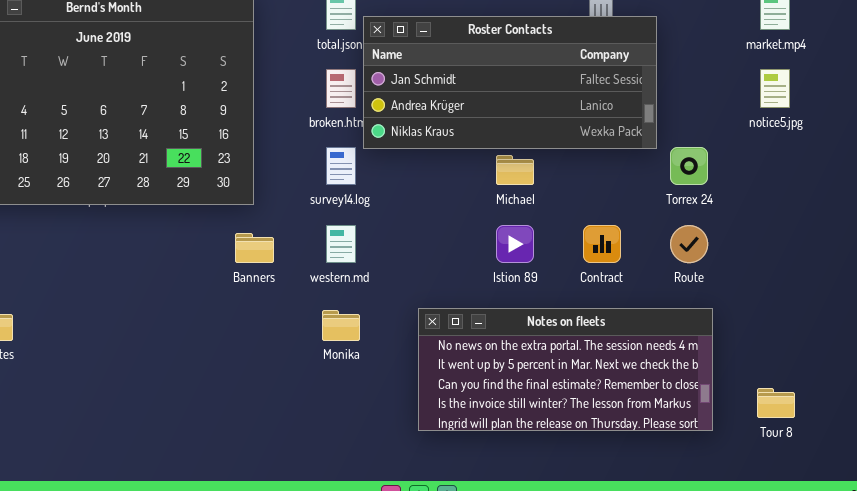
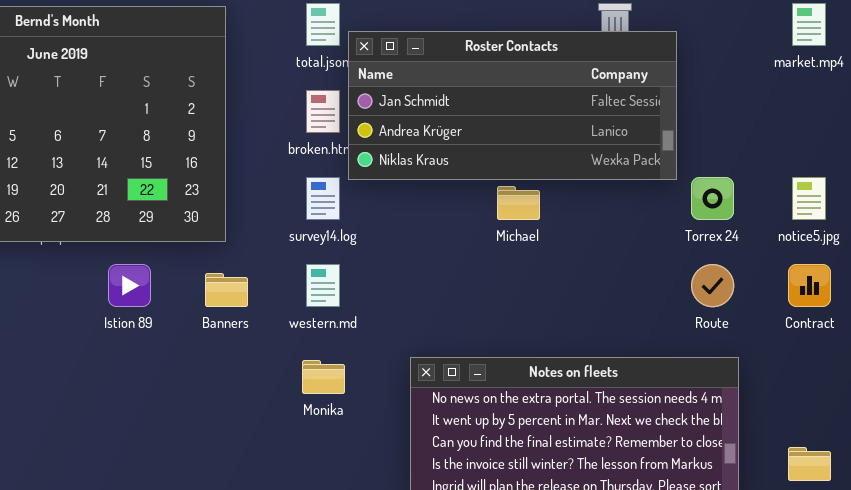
notice5.jpg: [760,69,790,108] -> [792,177,826,220], moved
Istion 89: [496,225,534,263] -> [108,264,151,307], moved
Contract: [583,225,621,263] -> [788,264,831,307], moved

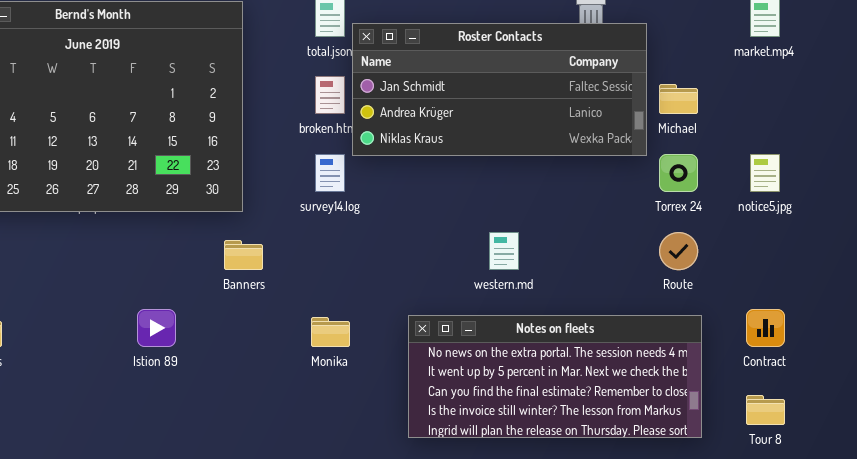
Michael: [497,186,540,220] -> [659,84,698,114], moved
Istion 89: [108,264,151,307] -> [137,309,176,347], moved
western.md: [306,264,340,307] -> [489,232,519,270], moved
Contract: [788,264,831,307] -> [746,309,785,347], moved

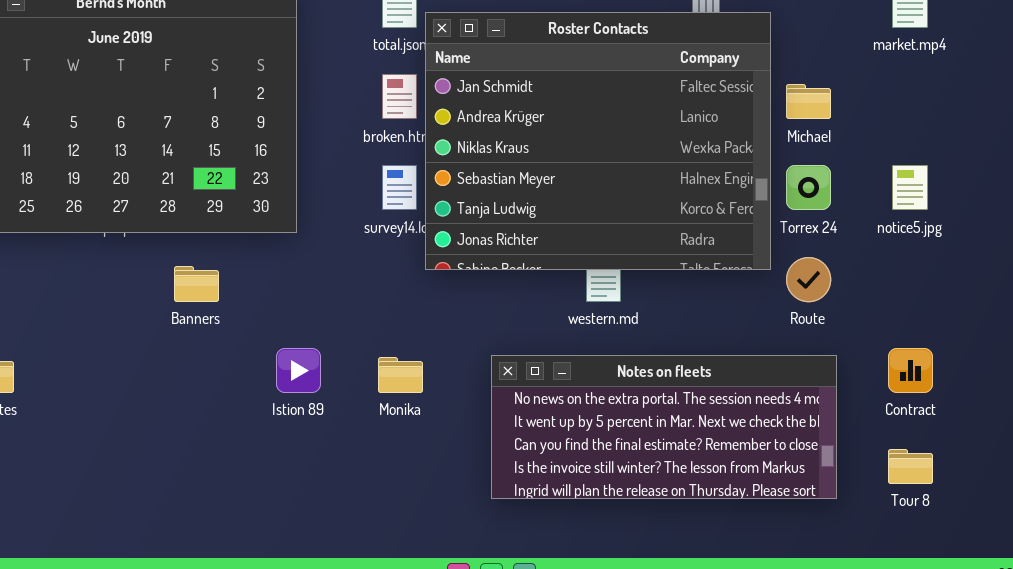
Roster Contacts: [352,23,647,156] -> [425,12,771,270], resized
Banners: [224,240,263,270] -> [174,266,219,302], moved
Istion 89: [137,309,176,347] -> [276,348,321,393], moved

